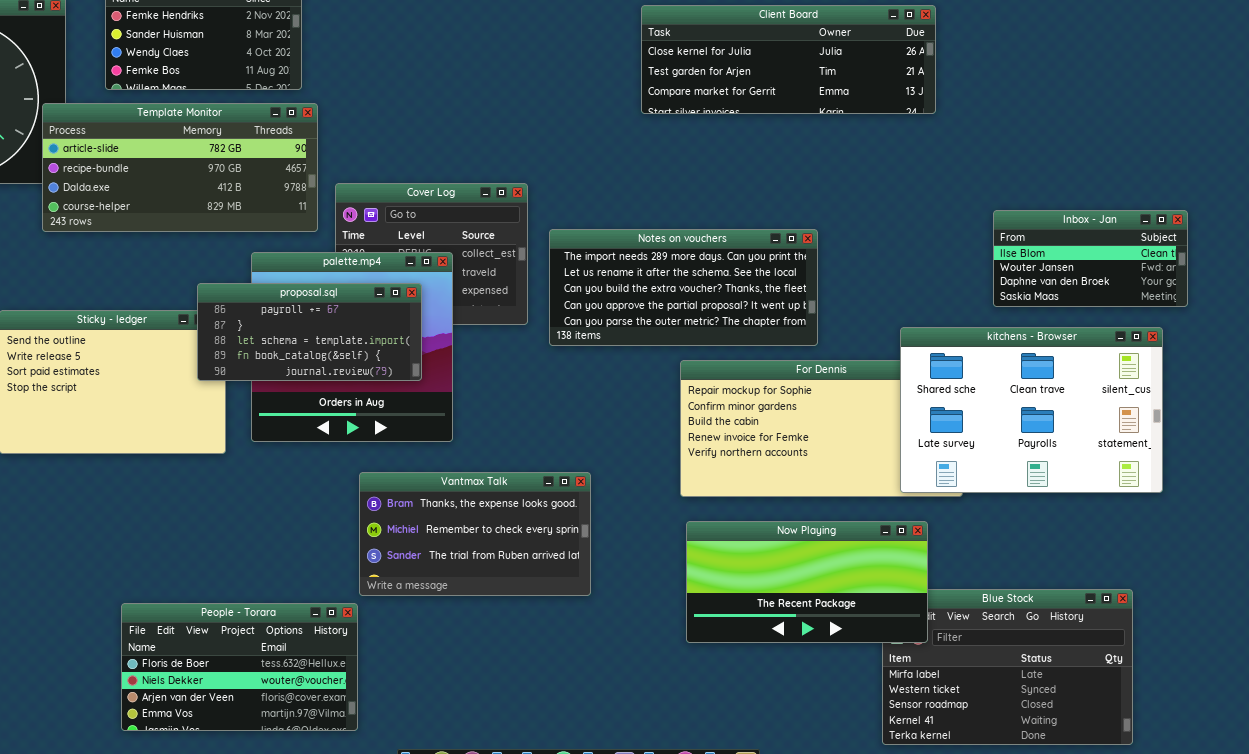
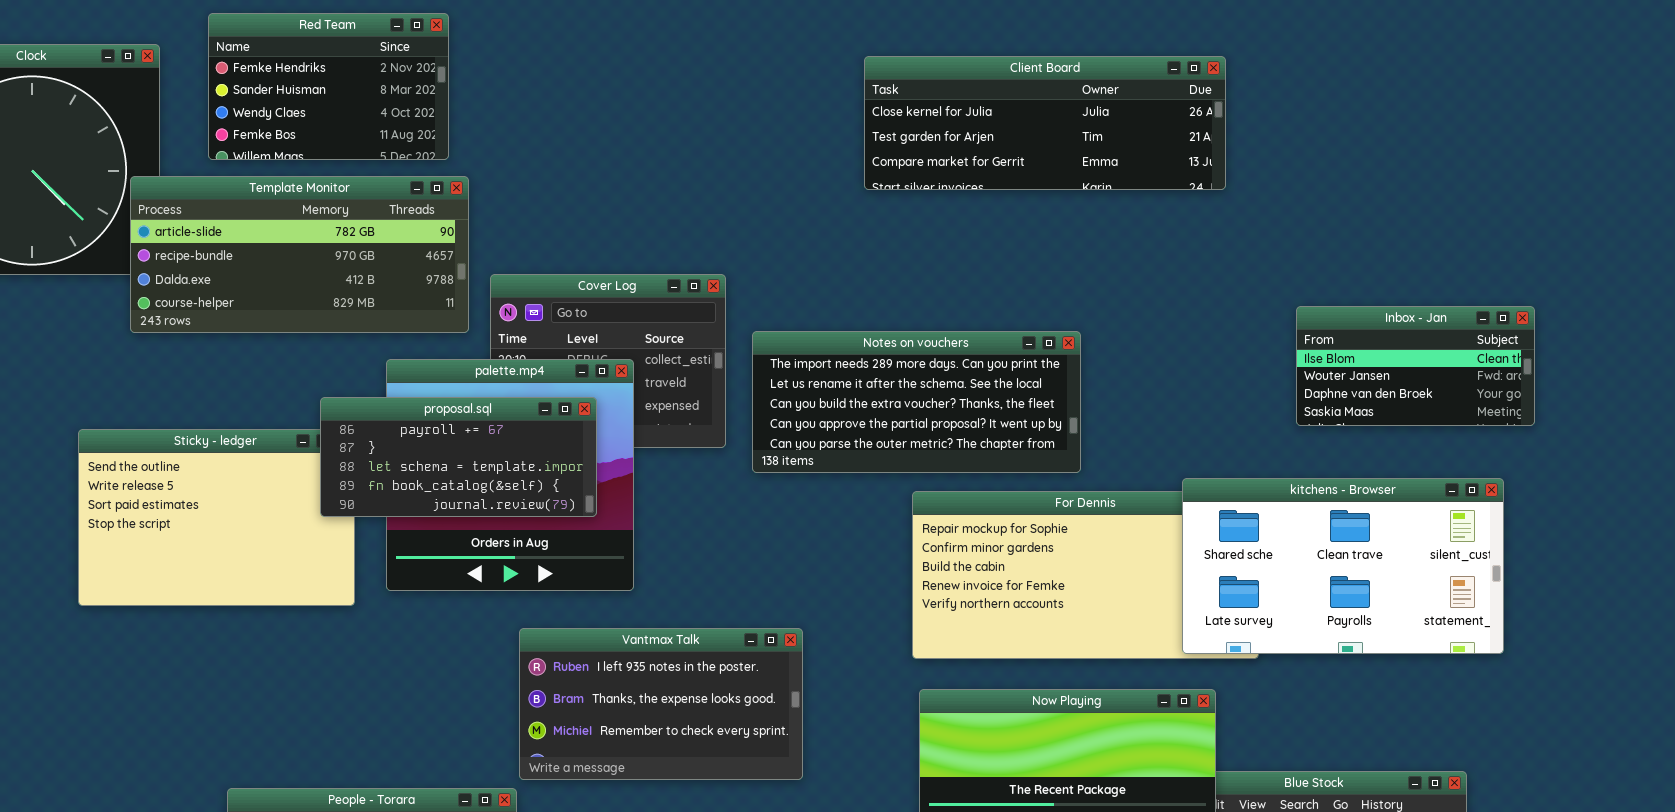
kitchens - Browser: [900,327,1163,493] -> [1182,478,1504,654], resized
Vantmax Talk: [359,472,591,596] -> [519,628,803,780], scrolled up 1 row

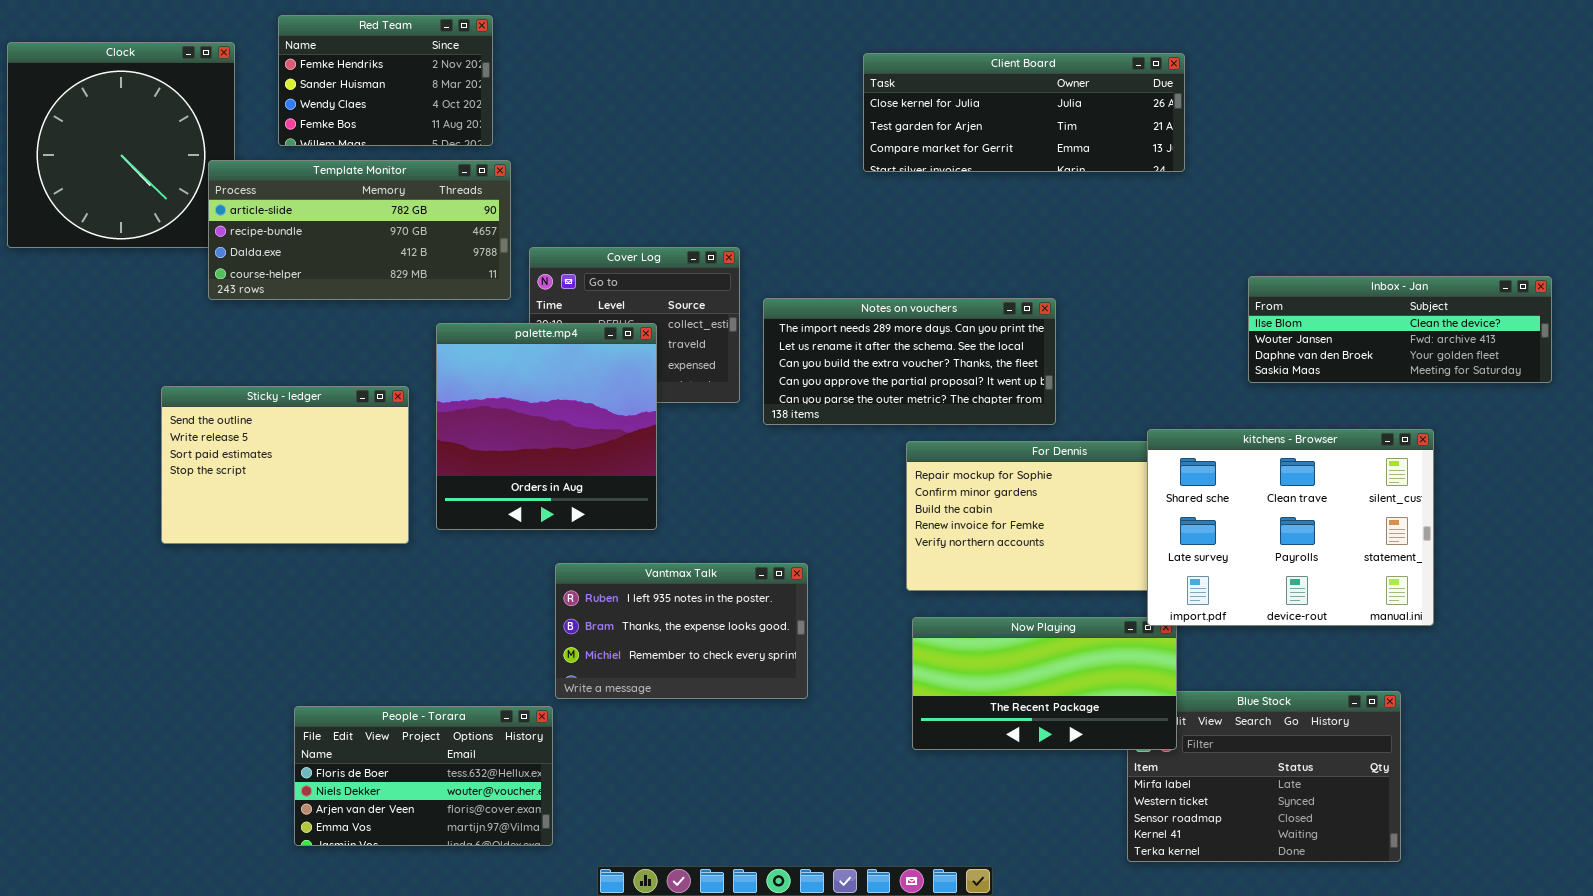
Inbox - Jan: [1296,306,1535,426] -> [1248,276,1552,383], resized
proposal.sql: [320,397,597,517] -> none, closed
kitchens - Browser: [1182,478,1504,654] -> [1147,429,1434,626], resized

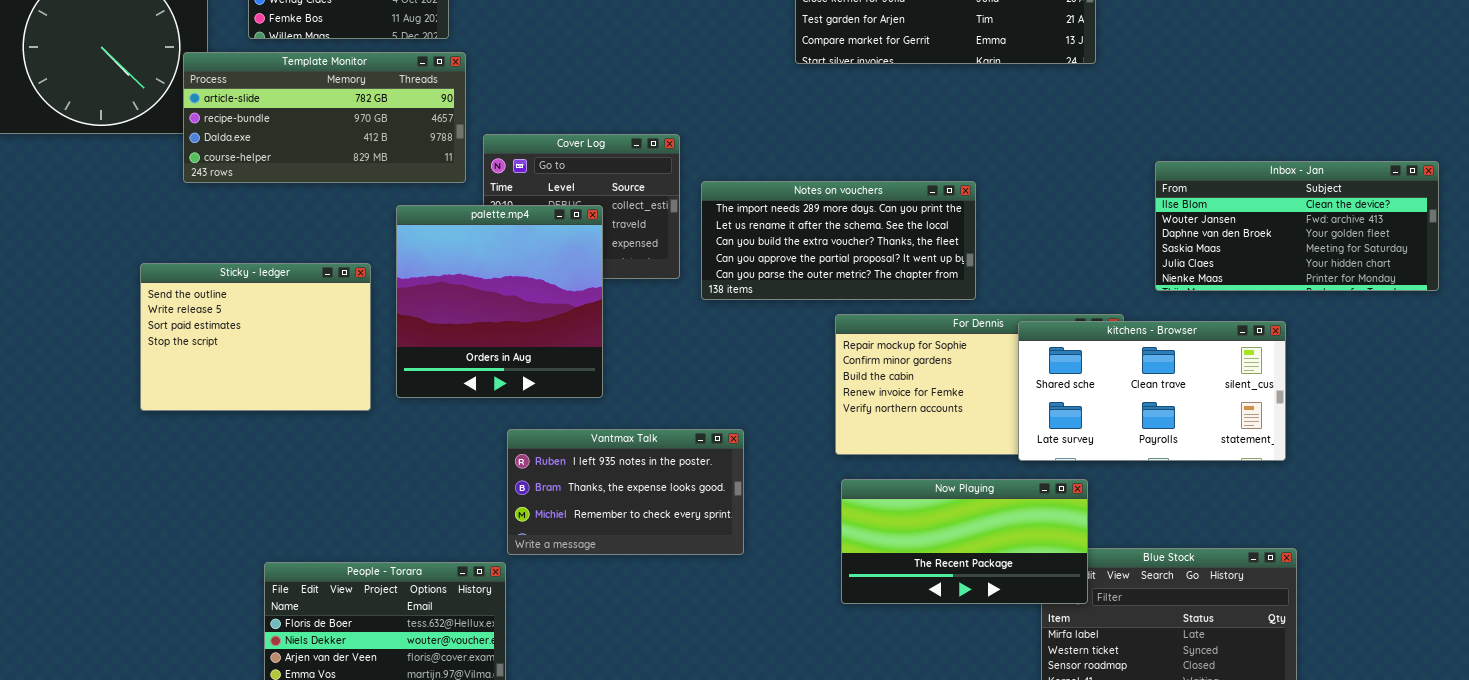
Inbox - Jan: [1248,276,1552,383] -> [1155,161,1439,291], resized
kitchens - Browser: [1147,429,1434,626] -> [1018,321,1286,461], moved, resized

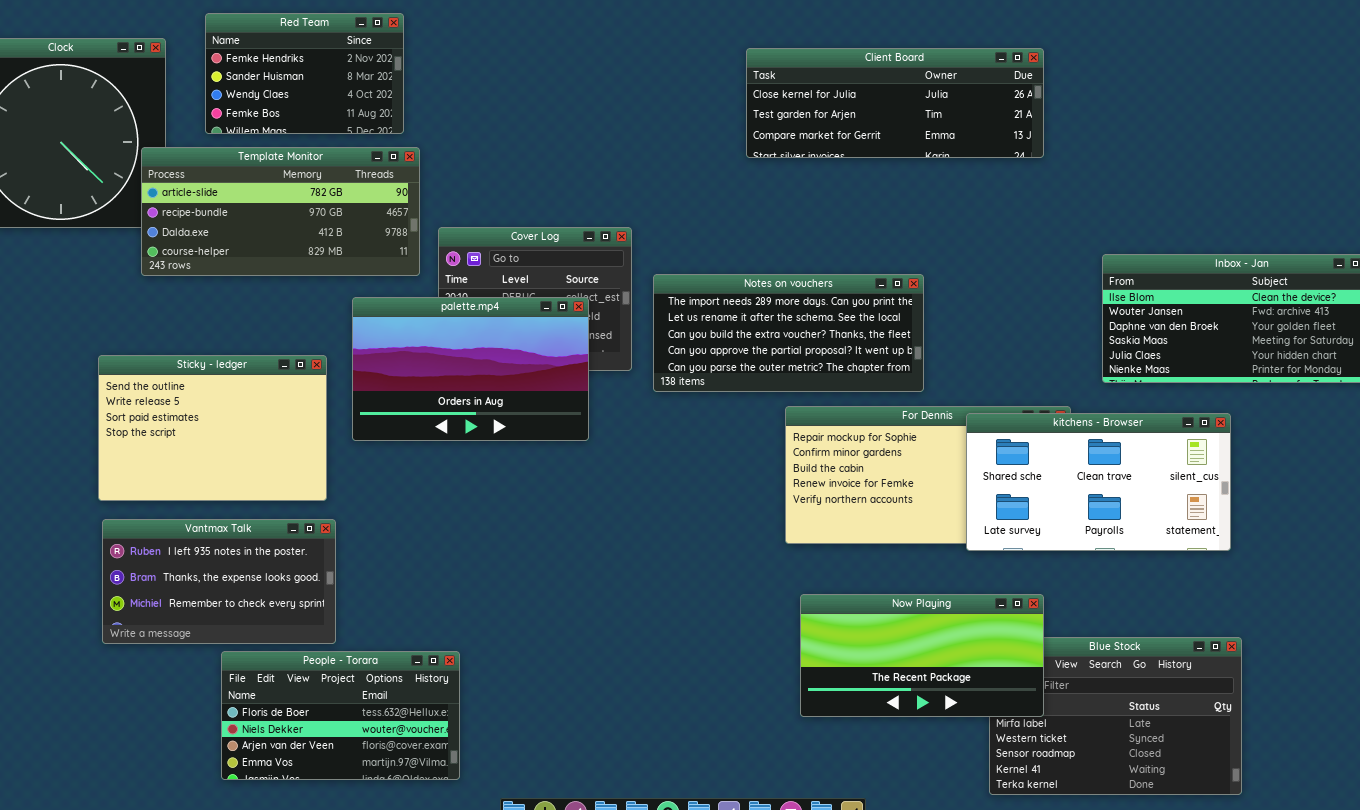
palette.mp4: [396,205,603,398] -> [352,297,589,441], resized
Vantmax Talk: [507,429,744,555] -> [102,519,336,644], moved
Now Playing: [841,479,1088,604] -> [800,594,1044,717], moved

